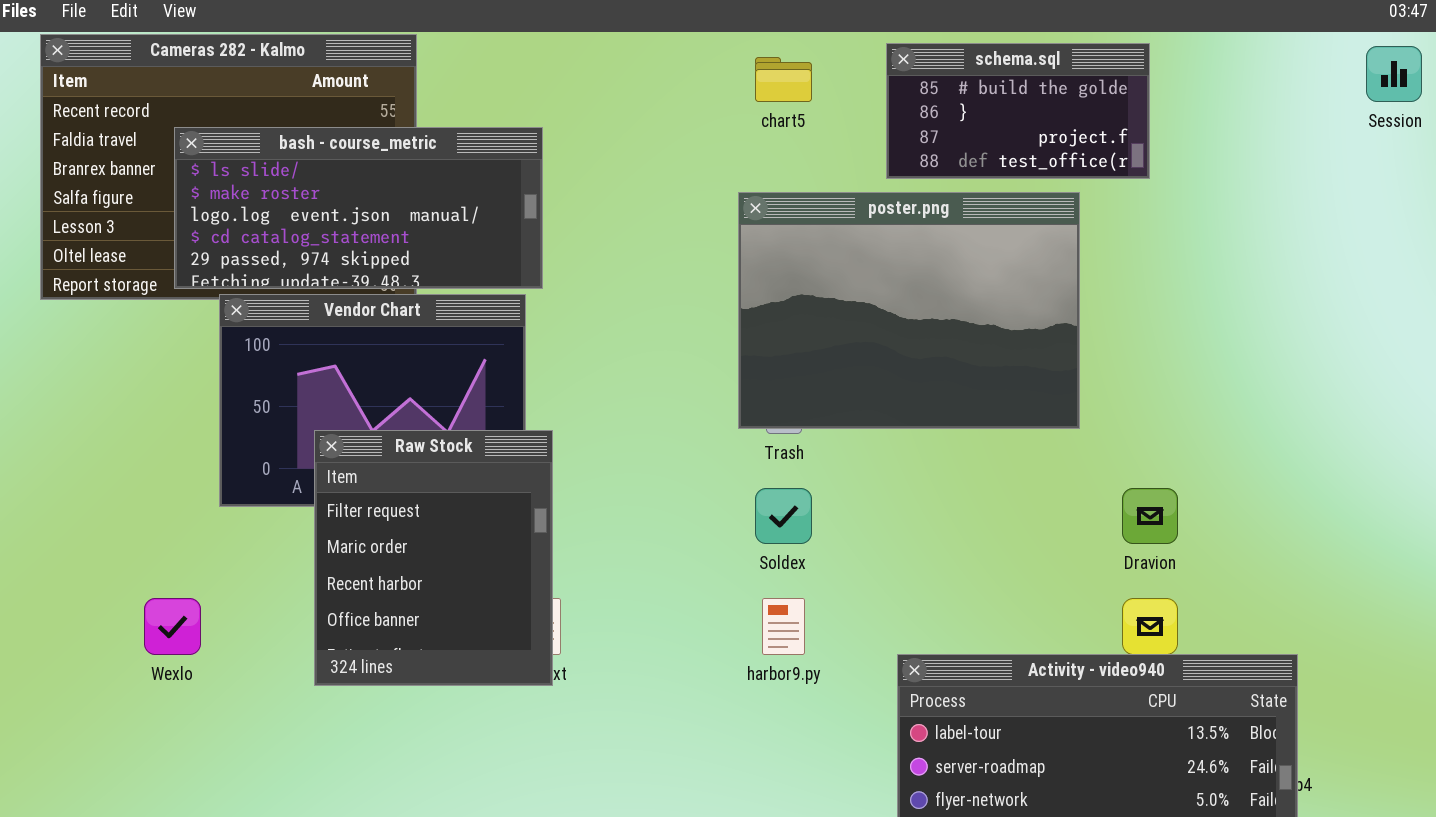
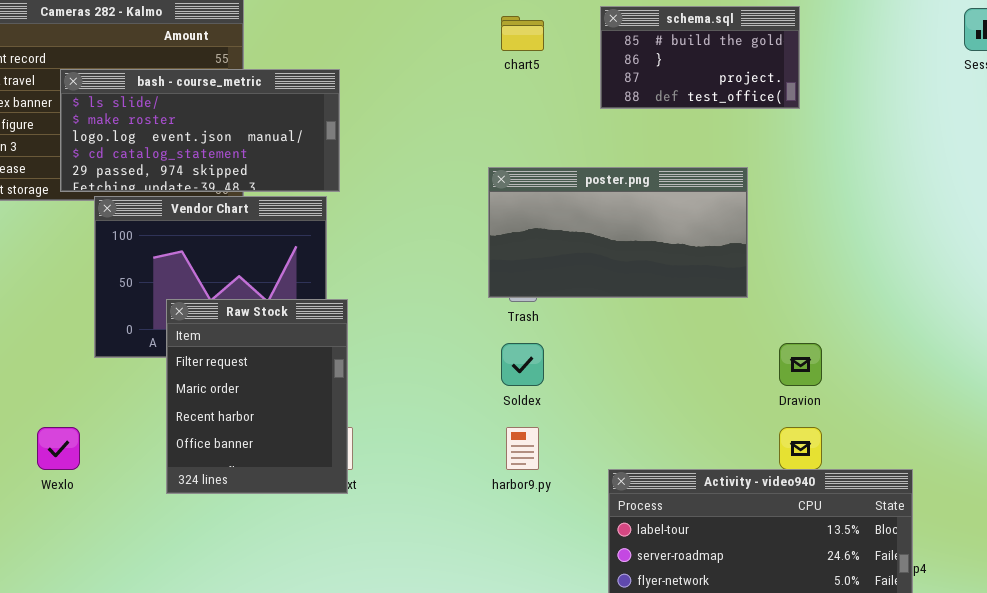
poster.png: [738,192,1080,429] -> [488,167,748,298], resized

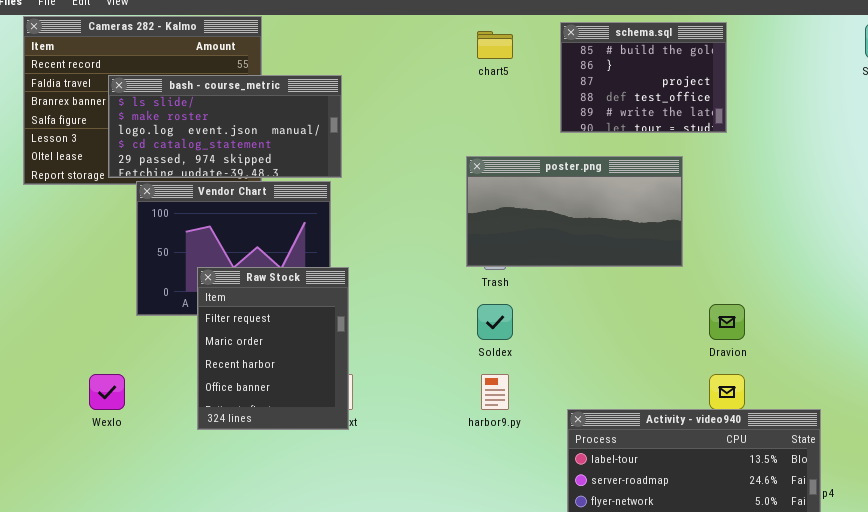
schema.sql: [600,6,800,109] -> [560,22,727,133], resized

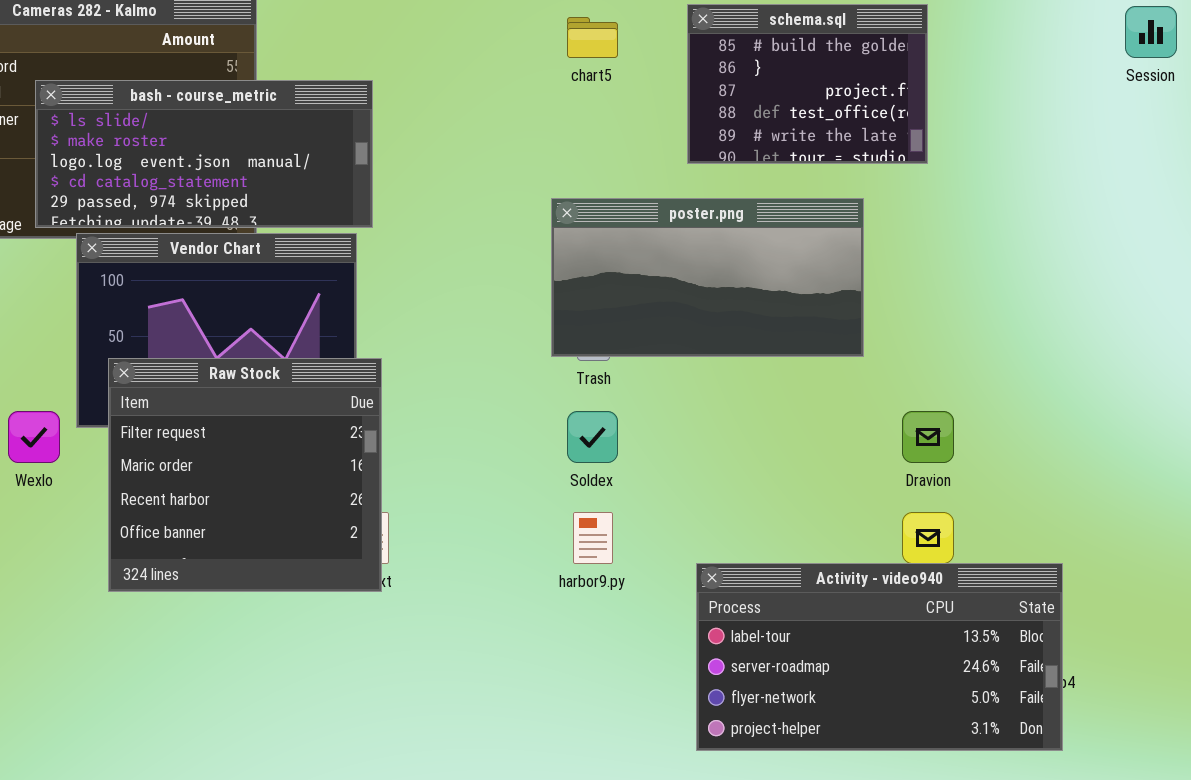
Raw Stock: [197,267,349,430] -> [108,358,382,592], resized
Wexlo: [89,374,125,410] -> [8,411,60,463], moved

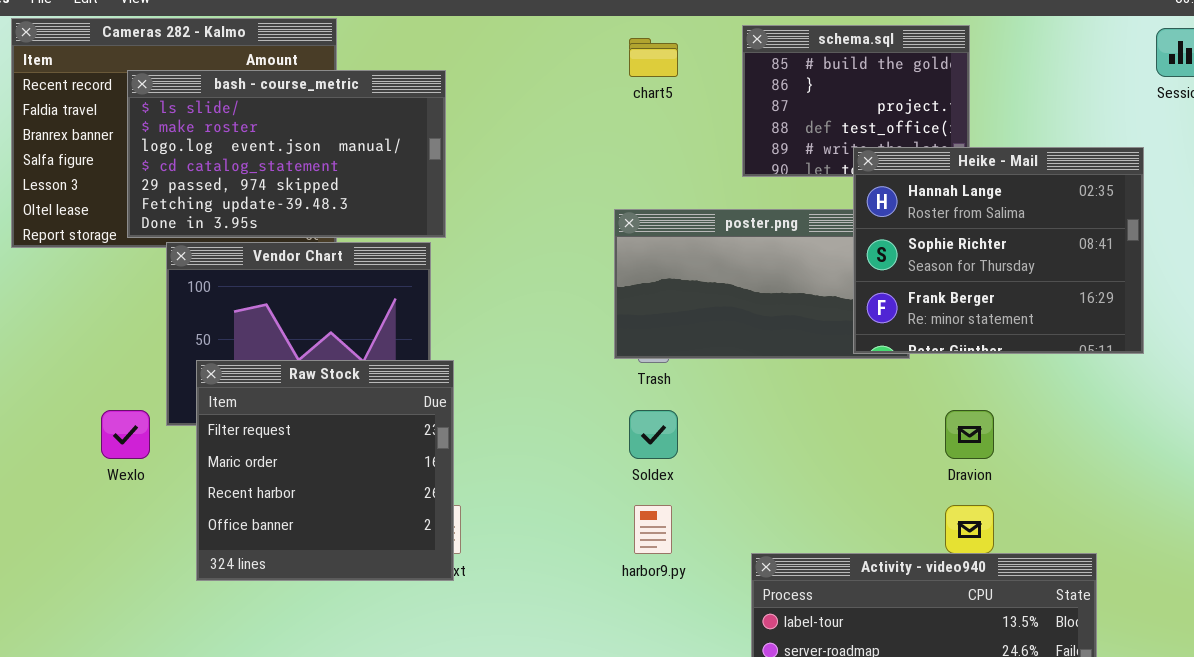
bash - course_metric: [35,80,373,228] -> [127,70,446,238], resized
Heike - Mail: none -> [853,147,1144,354], opened

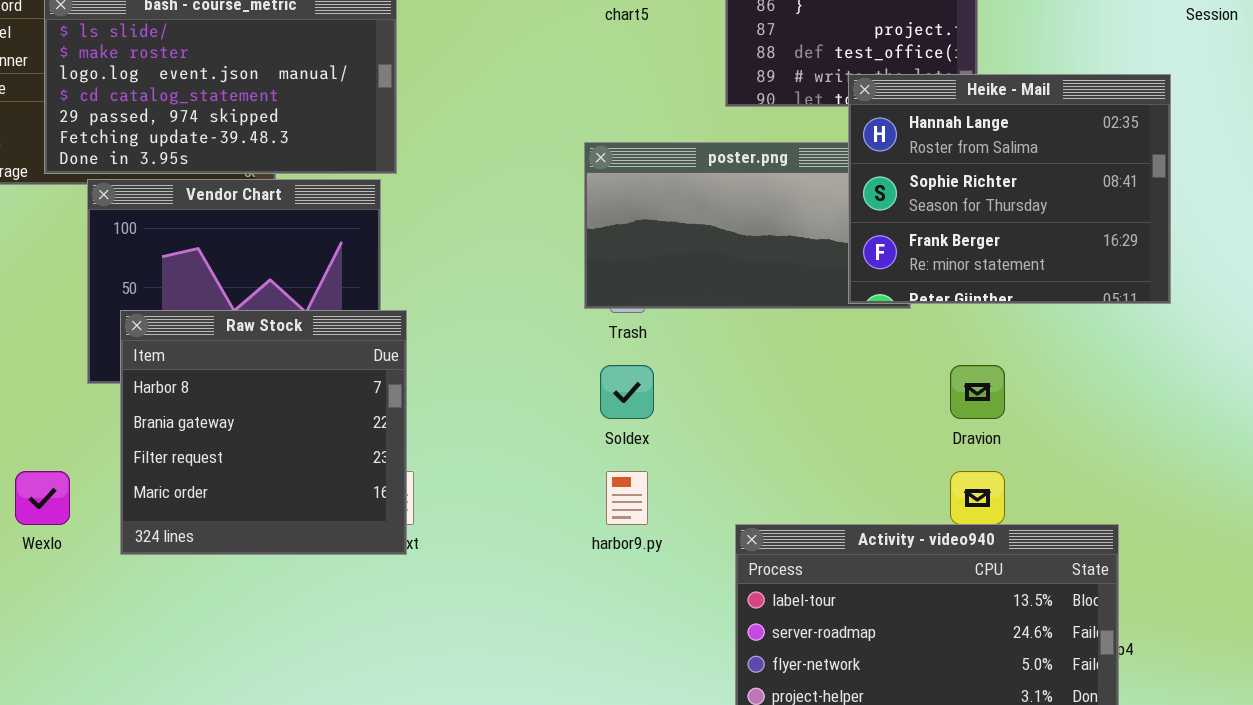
Raw Stock: [196,360,454,581] -> [120,310,407,555], scrolled up 2 rows
Wexlo: [101,410,150,459] -> [15,471,70,525], moved

